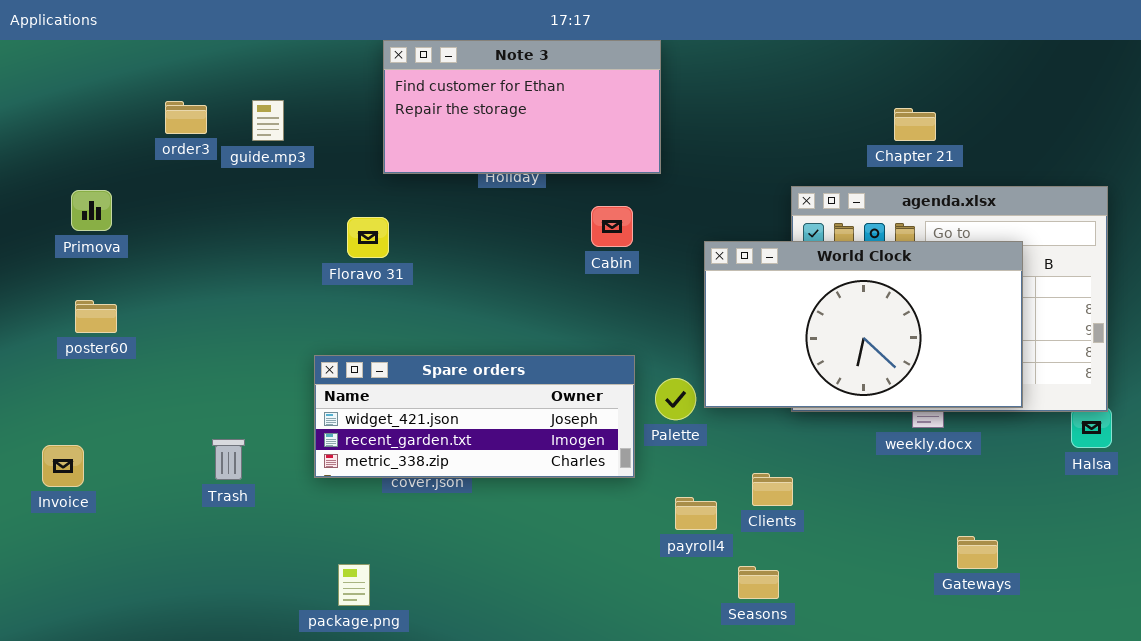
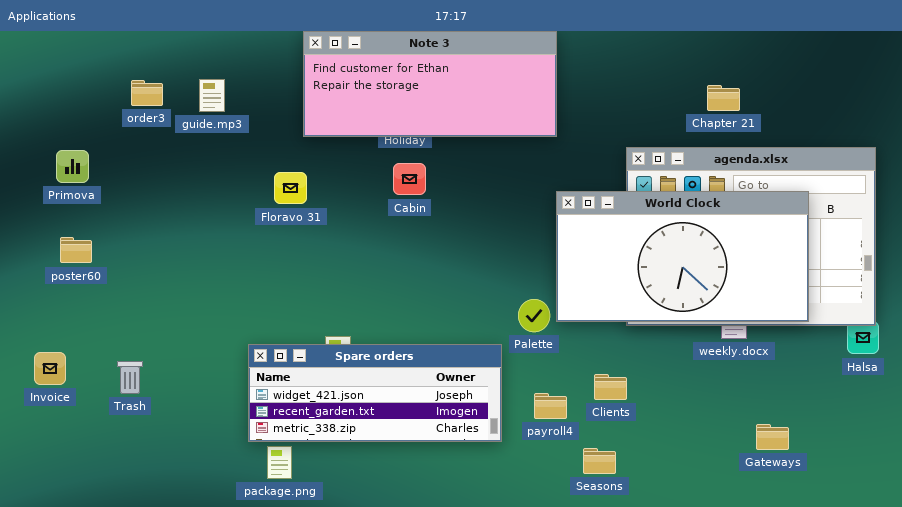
Note 3: [383,40,661,174] -> [303,31,557,137], resized
Cabin: [591,206,633,247] -> [393,163,426,195], moved
Spare orders: [314,355,635,478] -> [248,344,502,442], moved
Trash: [212,439,245,480] -> [117,361,143,394], moved

